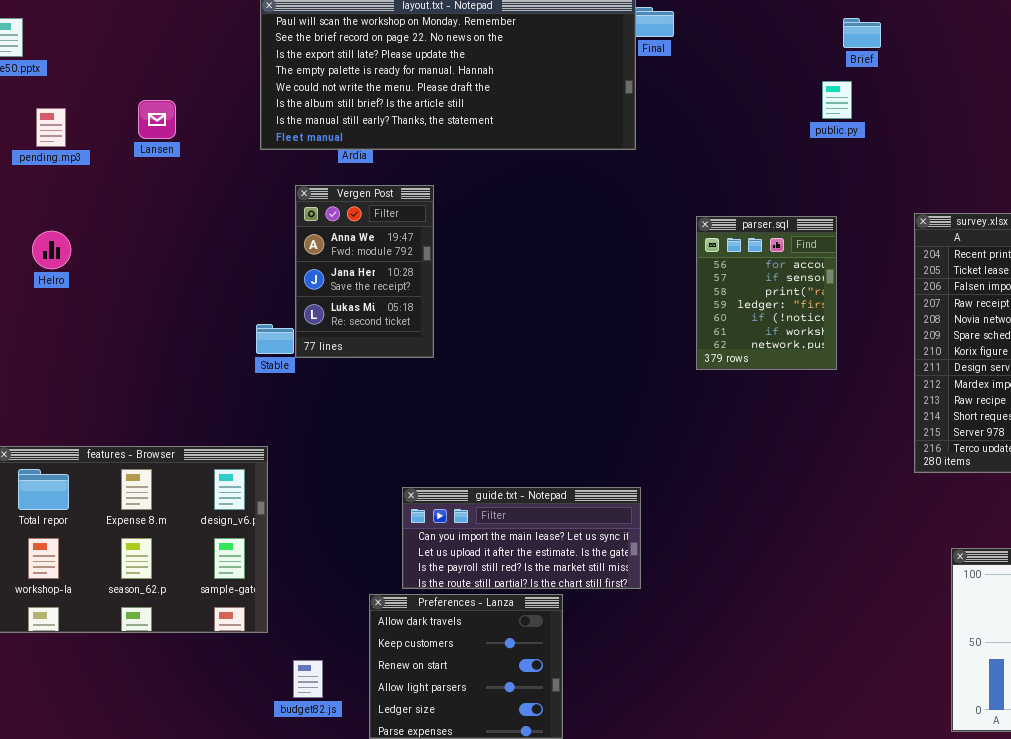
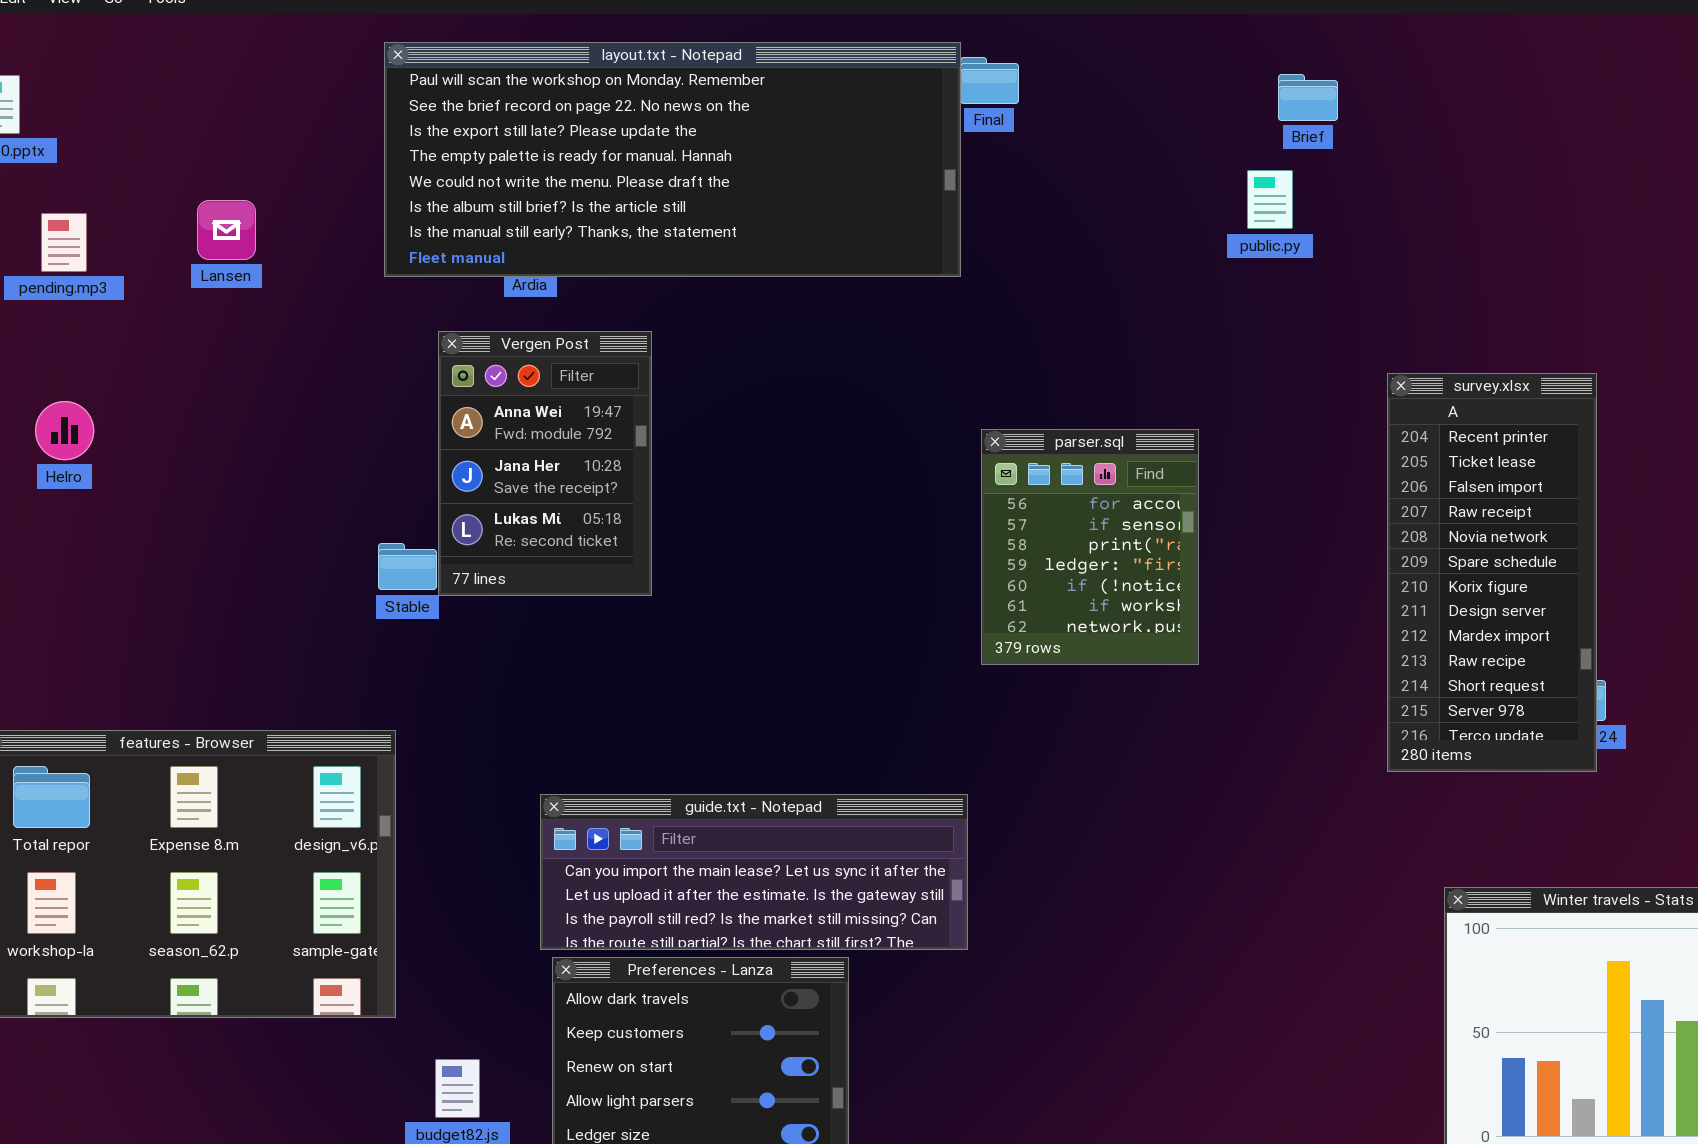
parser.sql: [696,216,837,370] -> [981,429,1199,665], moved
guide.txt - Notepad: [402,487,641,589] -> [540,794,968,950], resized

